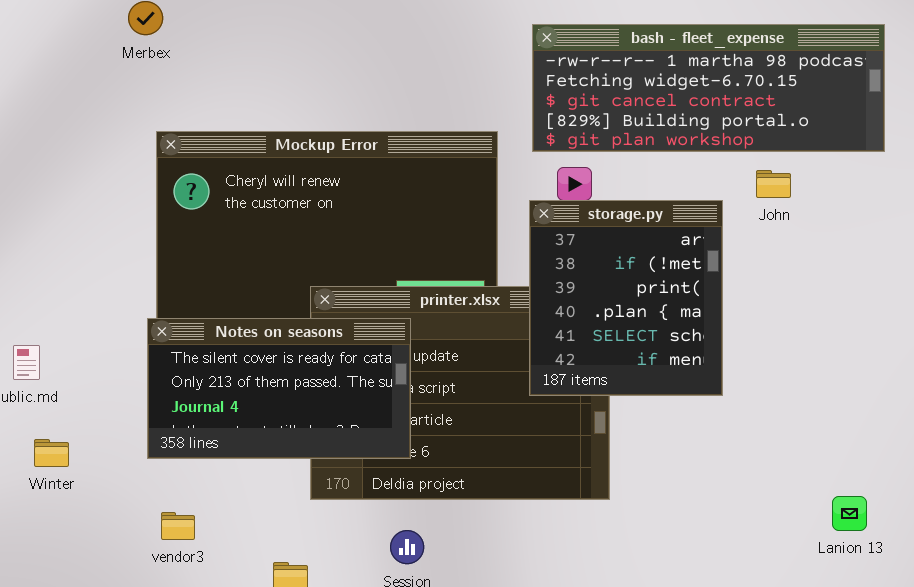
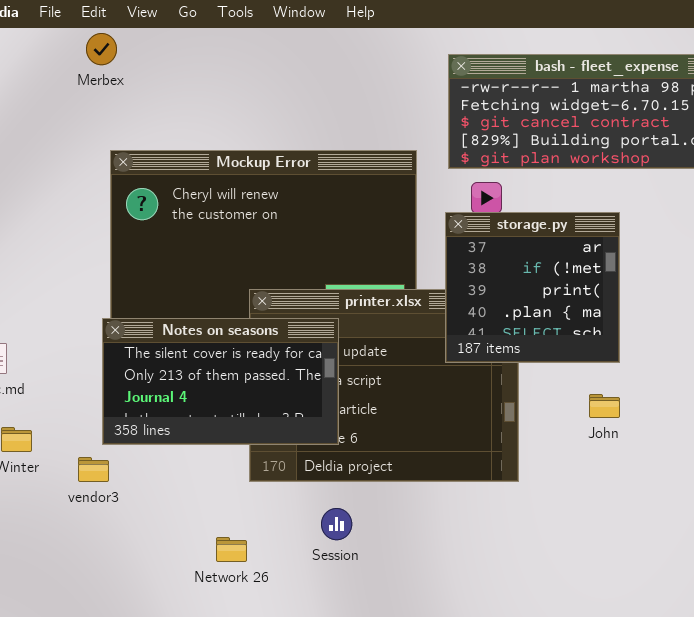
John: [756,170,791,198] -> [589,394,620,418], moved
storage.py: [529,200,723,396] -> [445,212,620,363], resized
vendor3: [161,512,195,540] -> [78,457,109,482], moved

